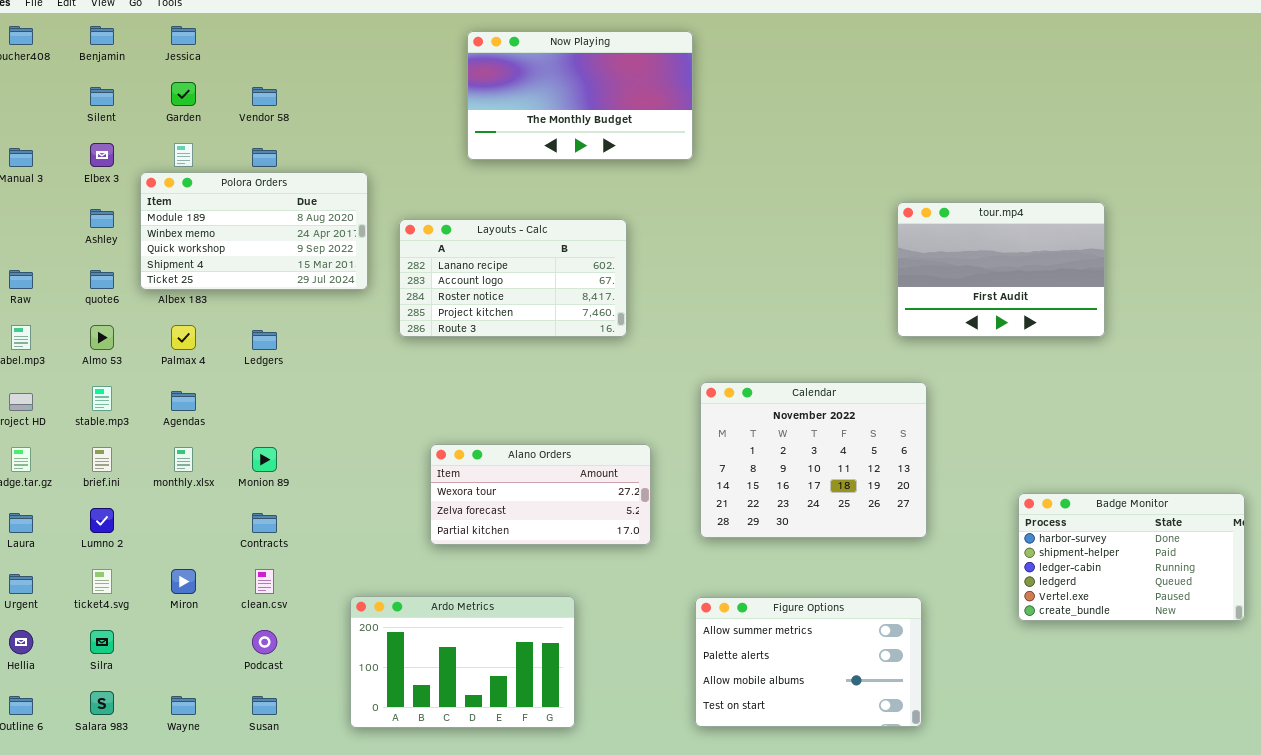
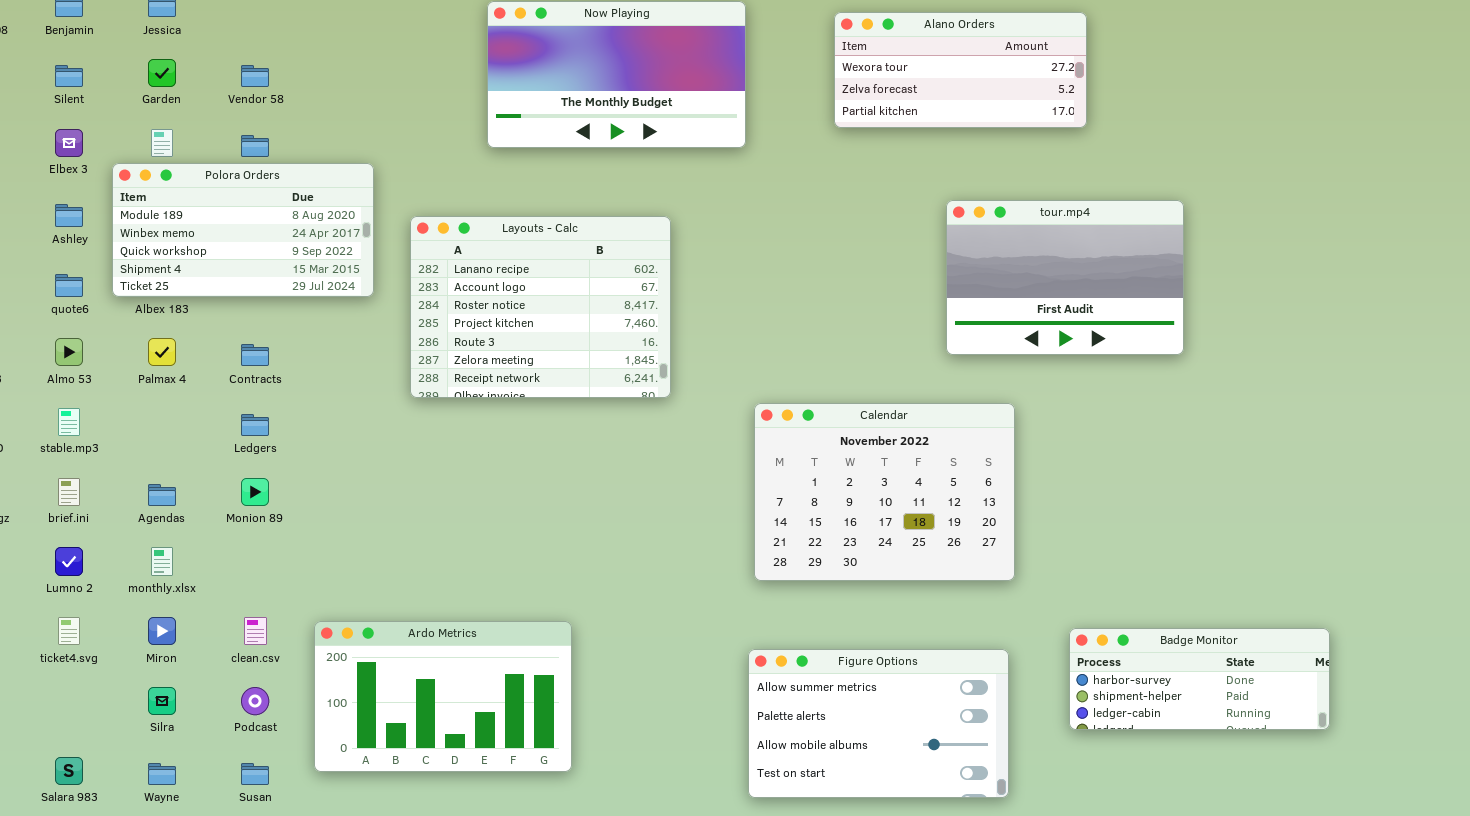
tour.mp4: [897,202,1105,337] -> [946,200,1184,355], moved
Layouts - Calc: [399,219,627,337] -> [410,216,671,398], resized
Ledgers: [252,330,277,350] -> [241,414,269,436], moved
Agendas: [171,391,196,411] -> [148,484,176,506], moved
Alano Orders: [430,444,651,545] -> [834,12,1087,128], moved
monthly.xlsx: [174,447,193,472] -> [151,547,173,576], moved
Badge Monitor: [1018,493,1245,621] -> [1069,628,1330,730], moved, resized
Contracts: [252,513,277,533] -> [241,344,269,366], moved
Ardo Metrics: [350,596,575,728] -> [314,621,572,772], moved
Silra: [90,630,114,654] -> [148,687,176,715], moved

